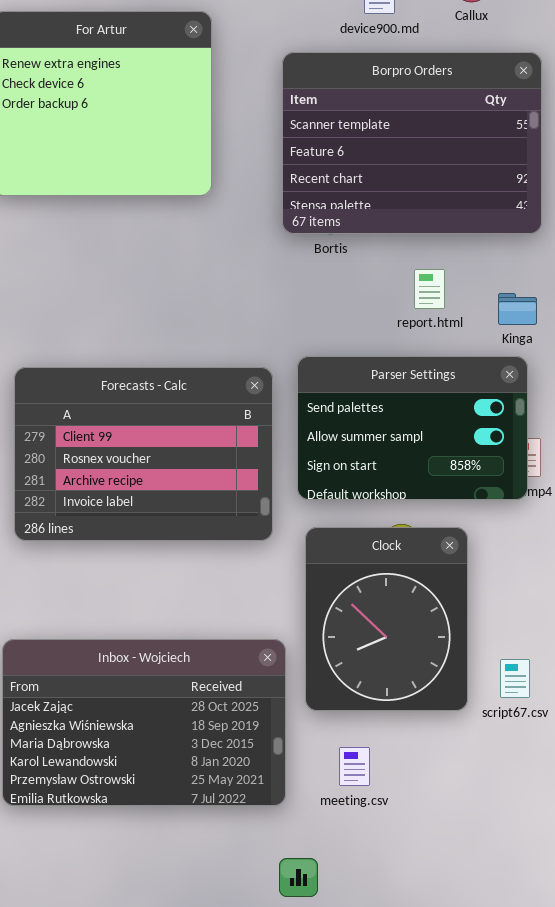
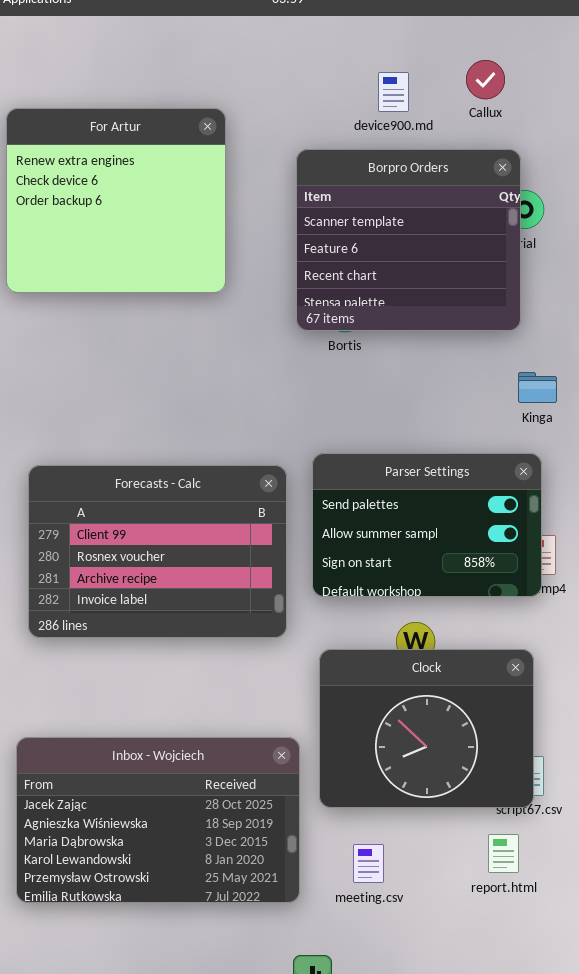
Borpro Orders: [282,52,542,234] -> [296,149,521,331], resized
report.html: [414,269,445,309] -> [488,834,519,873], moved
Kinga: [498,293,537,325] -> [518,372,557,403], moved
Clock: [305,527,468,711] -> [319,649,534,808], resized

